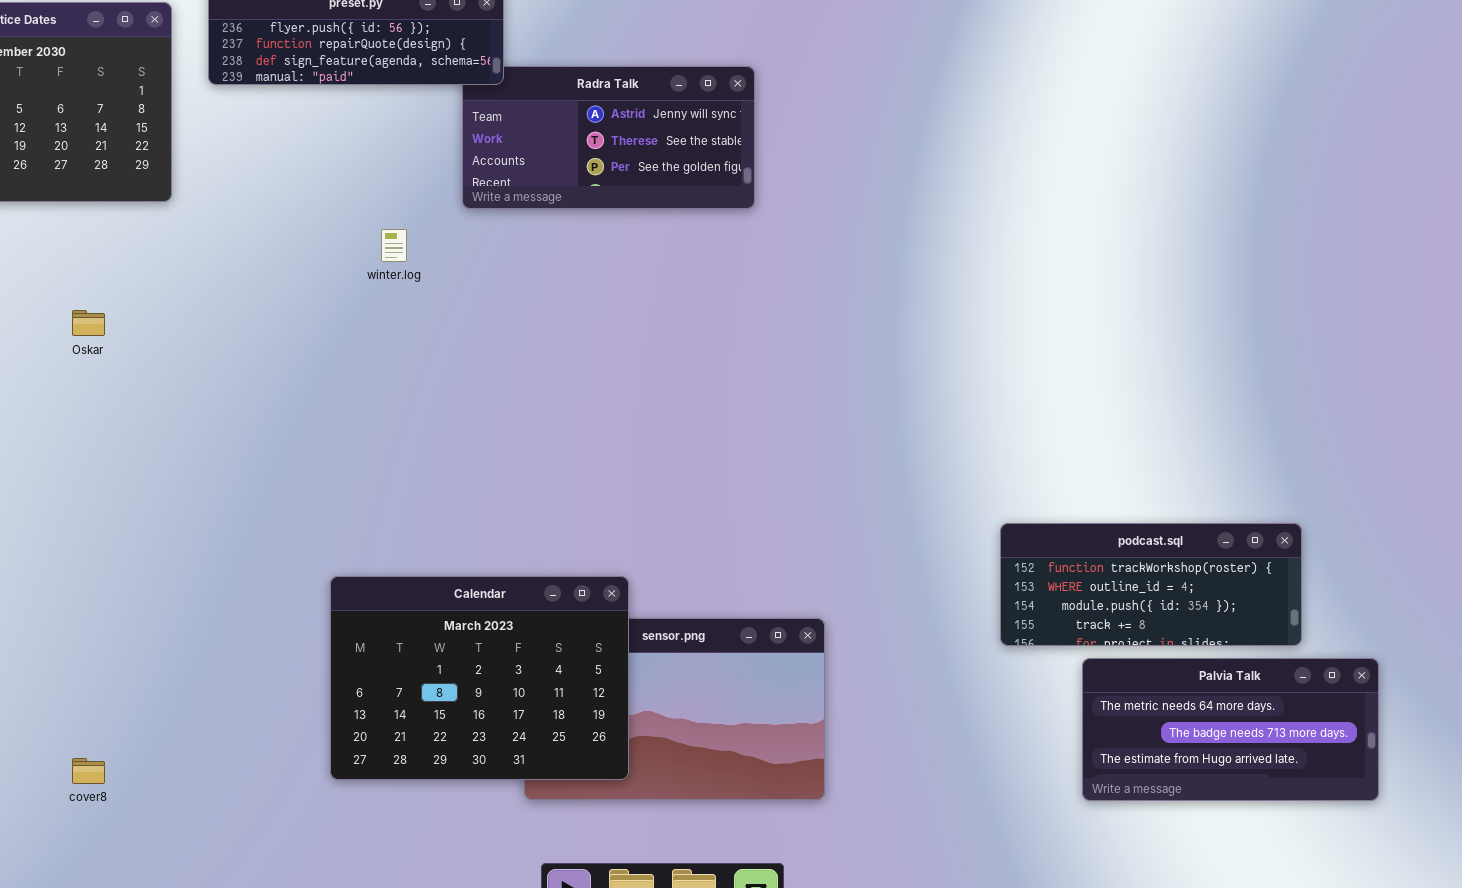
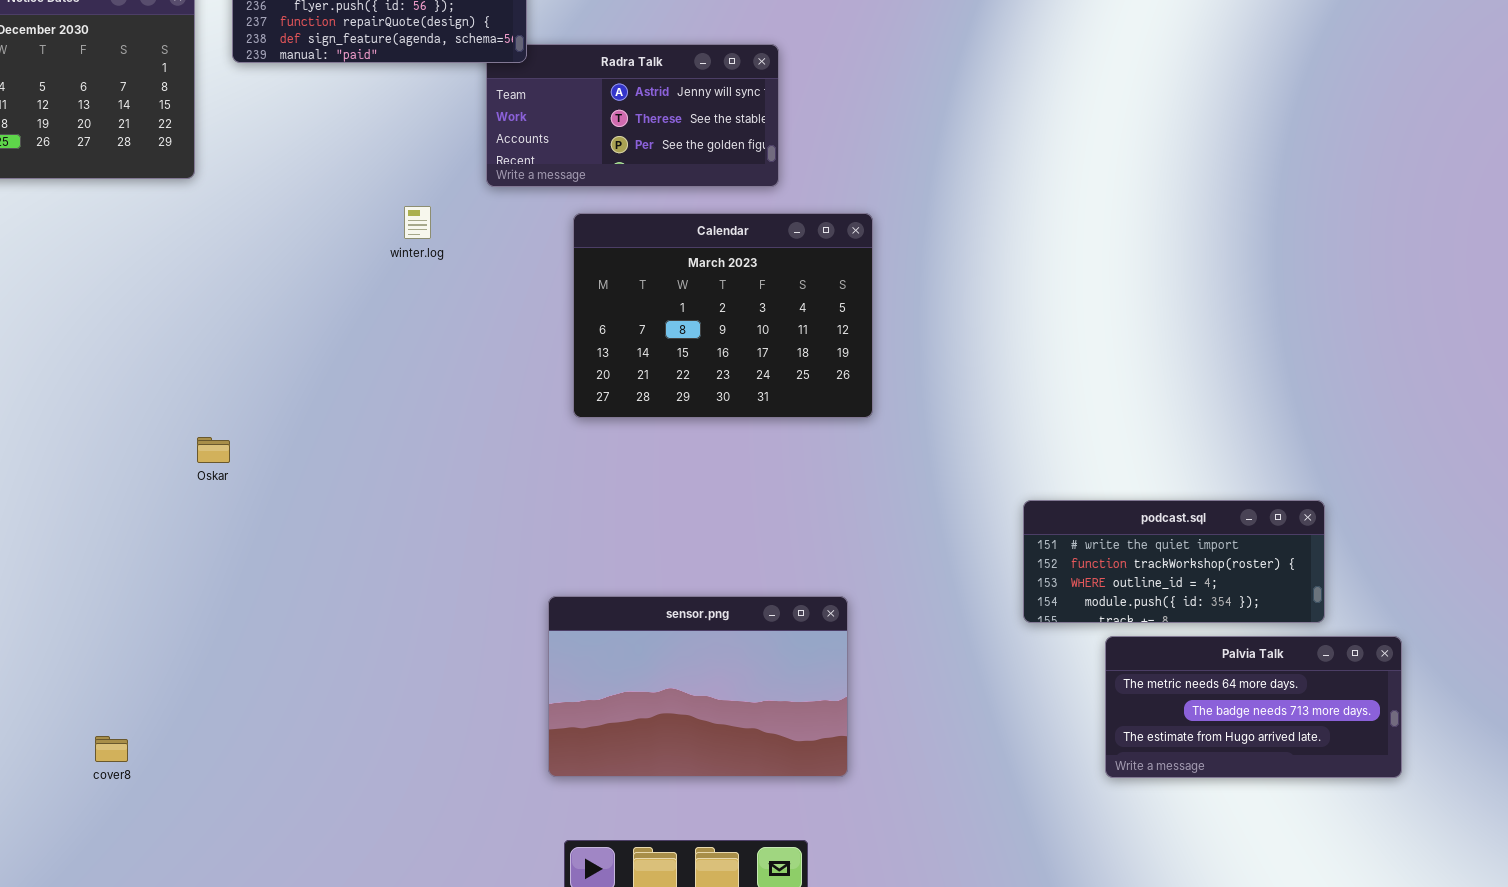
Oskar: [72,310,105,336] -> [197,437,230,463], moved
podcast.sql: [1000,523,1302,646] -> [1023,500,1325,623], scrolled up 1 row
Calendar: [330,576,629,780] -> [573,213,873,418], moved

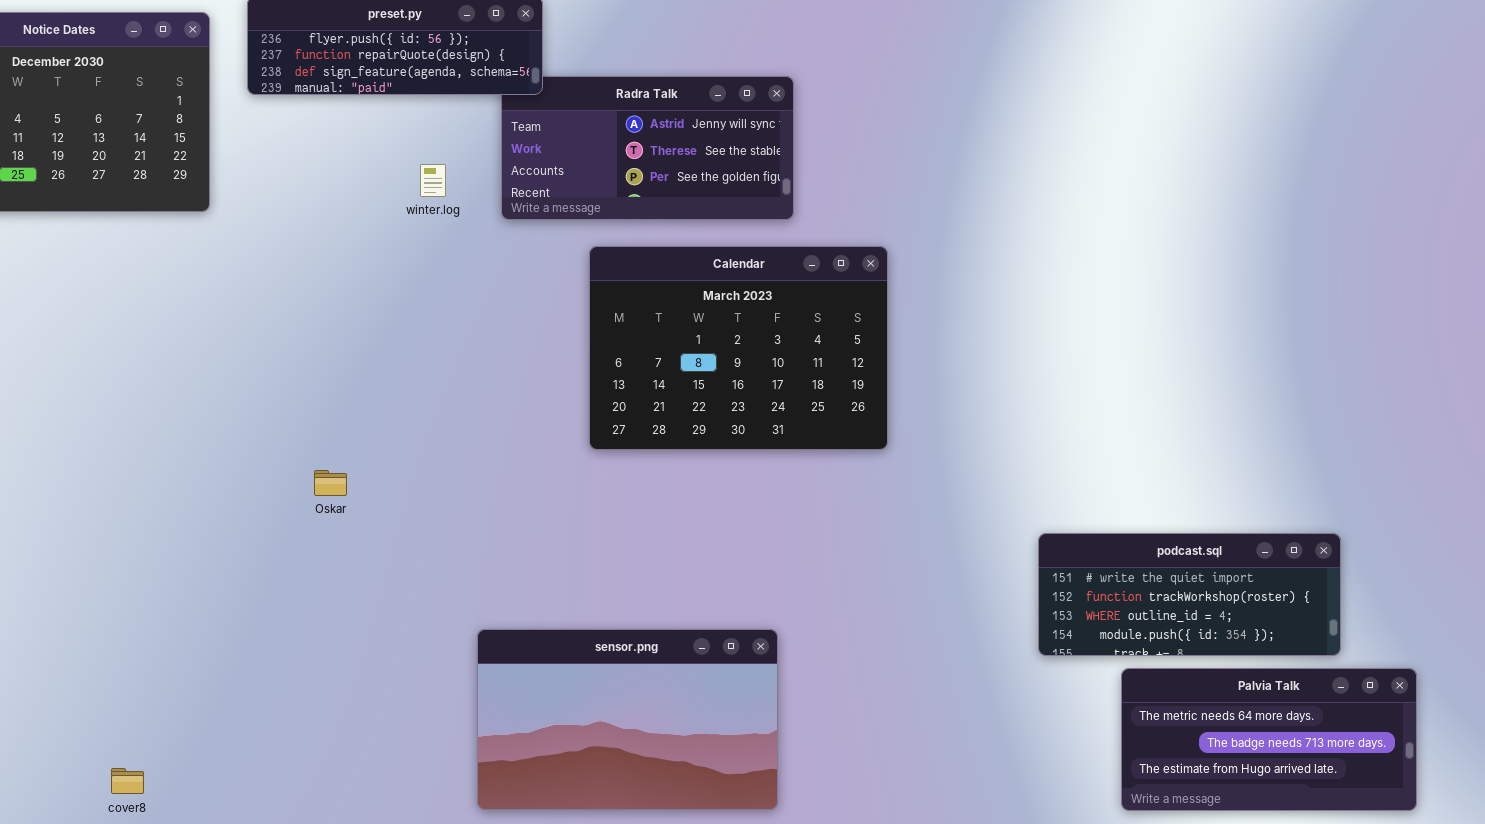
winter.log: [404,206,431,239] -> [420,164,446,197], moved
Oskar: [197,437,230,463] -> [314,470,347,496], moved
sensor.png: [548,596,848,777] -> [477,629,778,810], moved

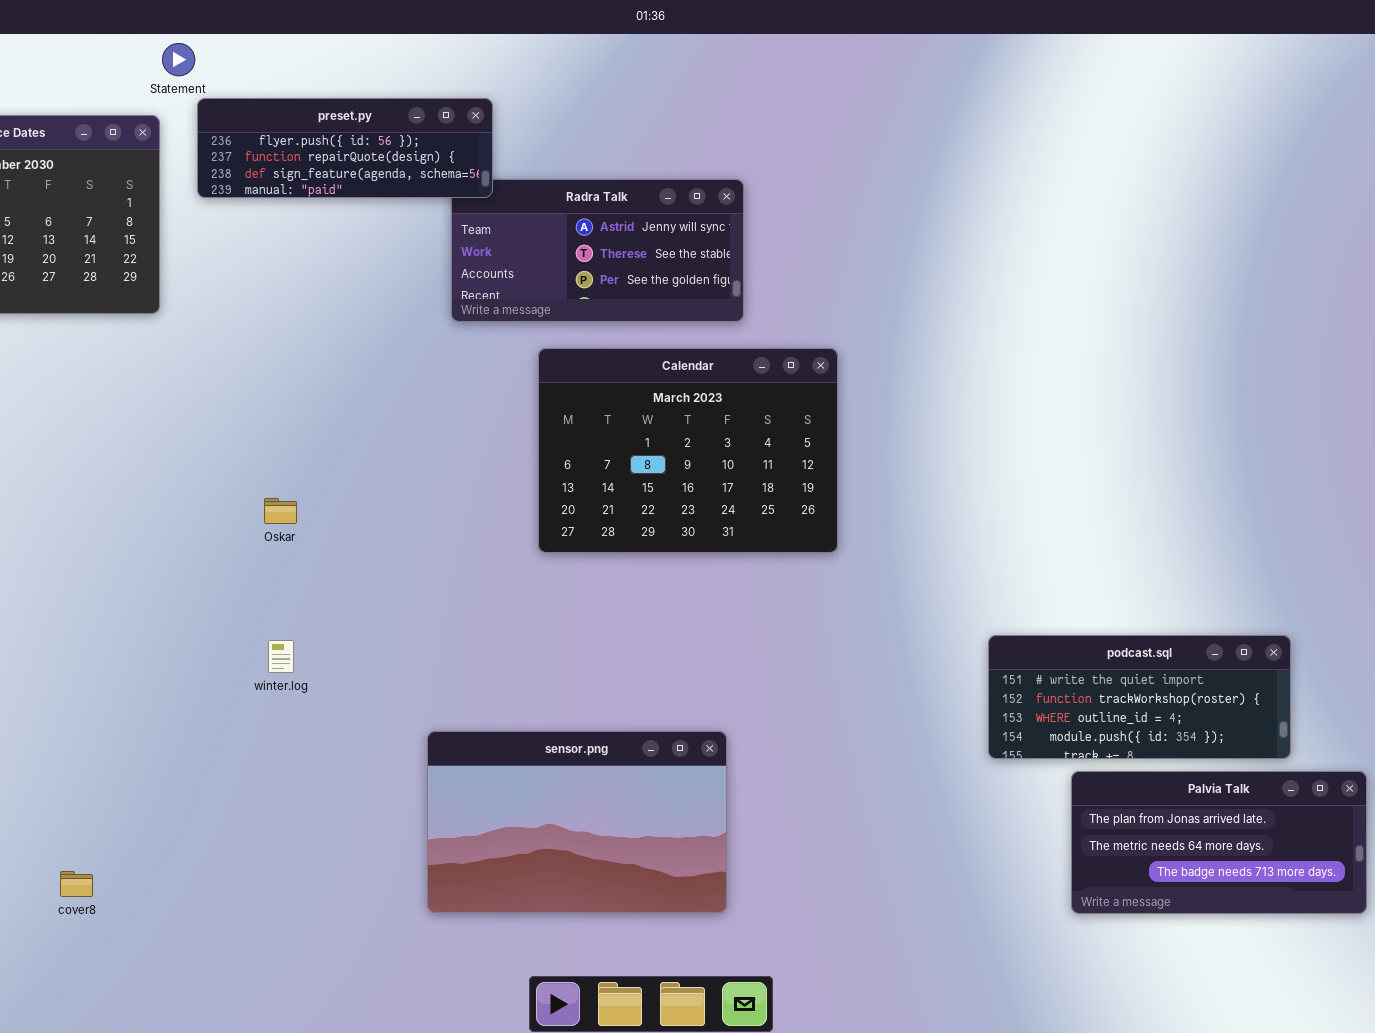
winter.log: [420,164,446,197] -> [268,640,294,673], moved
Oskar: [314,470,347,496] -> [264,498,297,524], moved
Palvia Talk: [1121,668,1417,811] -> [1071,771,1367,914], scrolled up 1 row

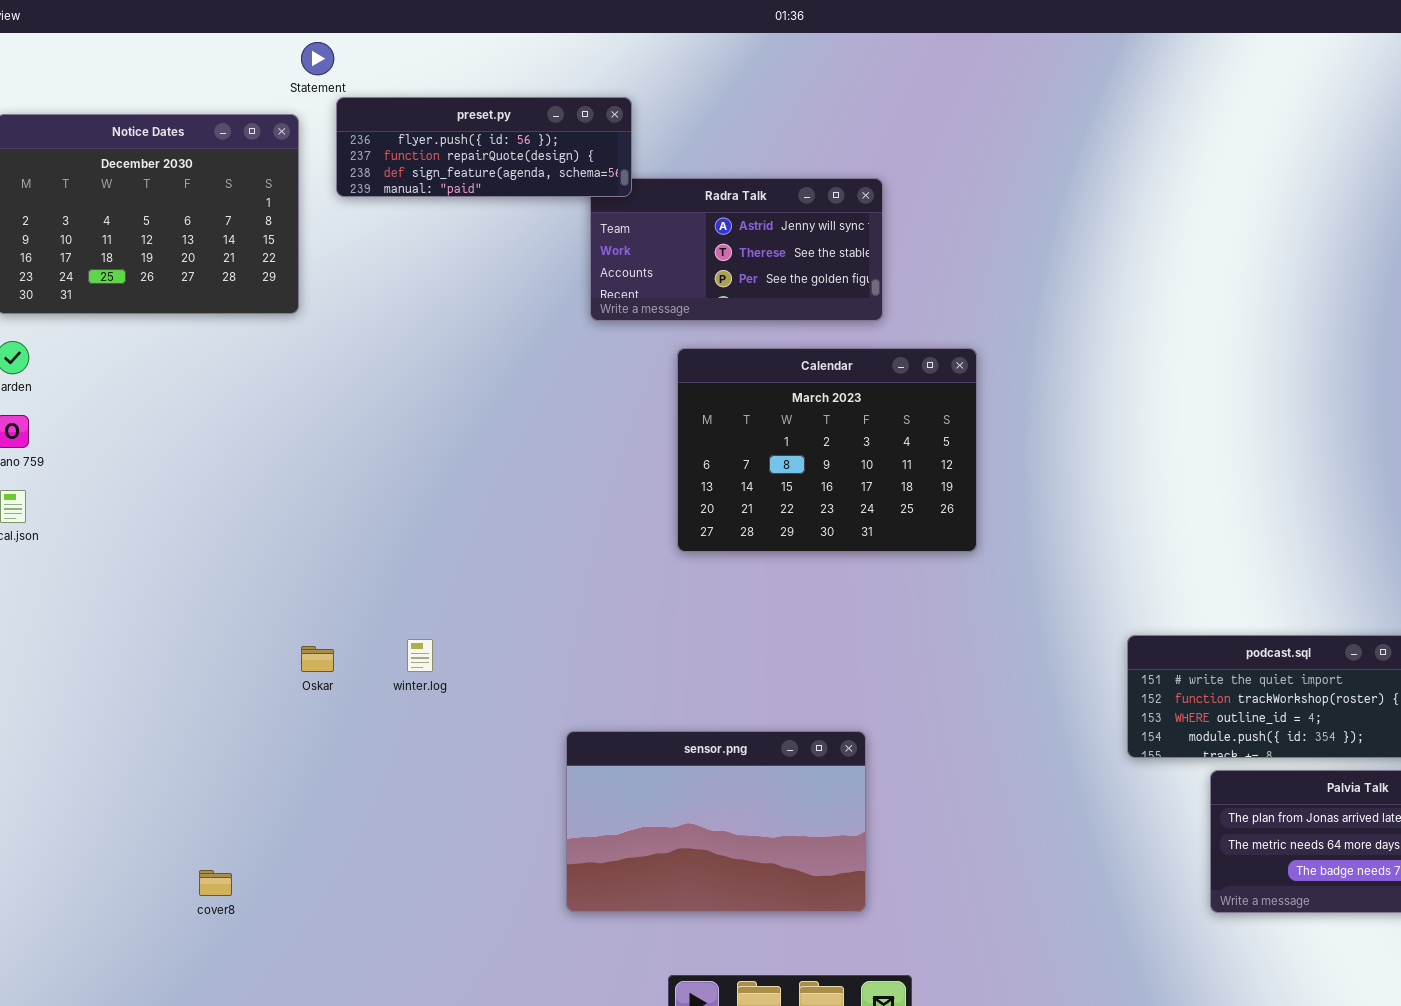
Oskar: [264,498,297,524] -> [301,646,334,672], moved

